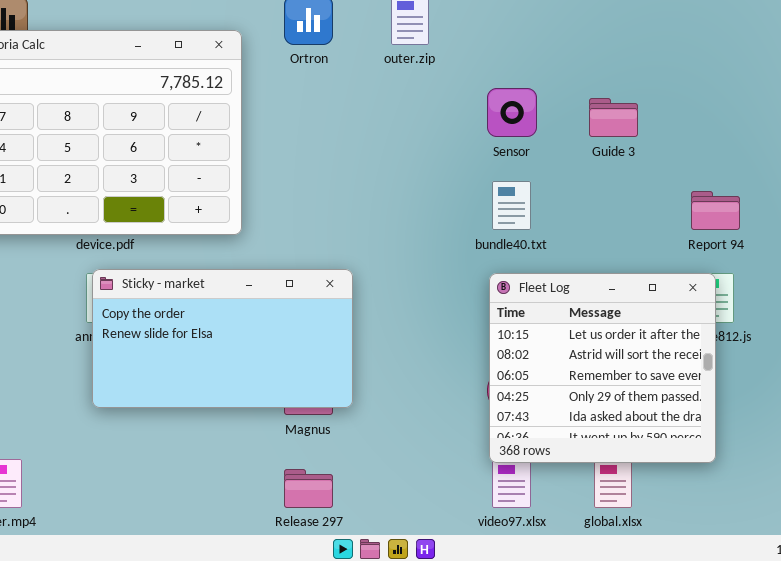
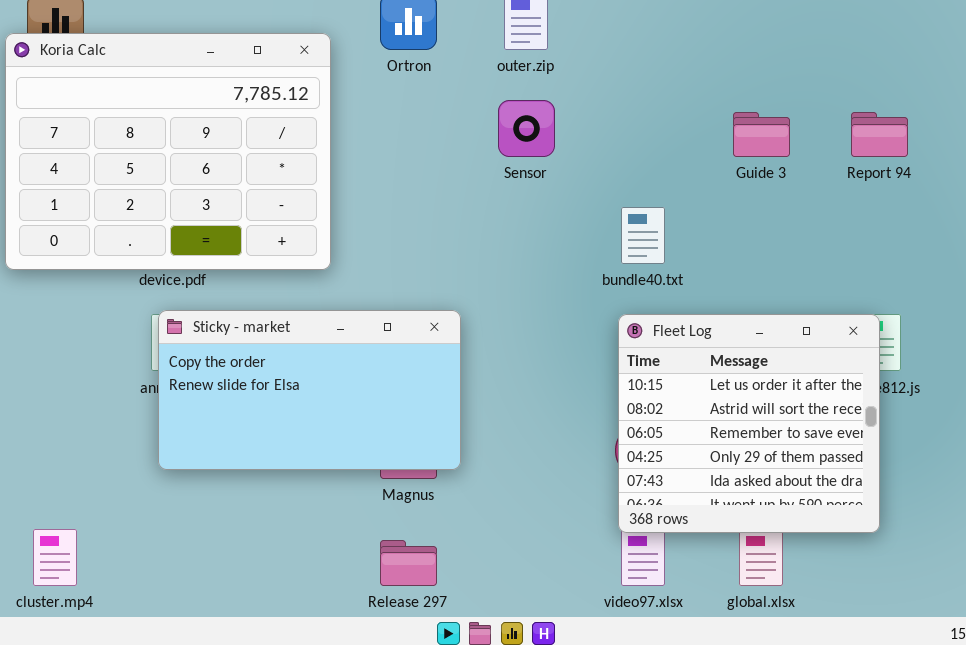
Sensor: [487,88,537,137] -> [498,100,555,157], moved
Report 94: [691,191,740,230] -> [851,112,908,157], moved

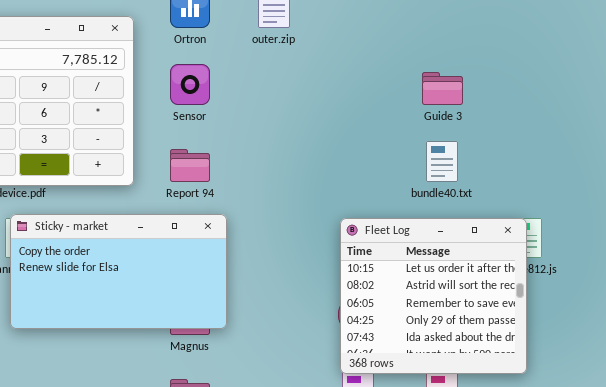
Sensor: [498,100,555,157] -> [170,64,210,105], moved
Report 94: [851,112,908,157] -> [170,149,210,182], moved
bundle40.txt: [621,207,665,264] -> [426,141,458,182], moved

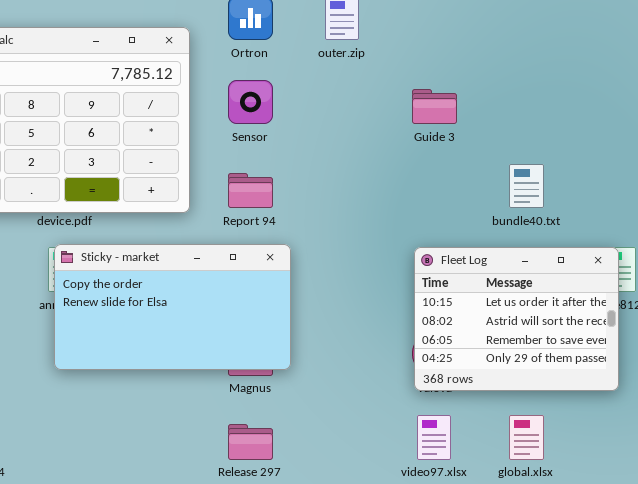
Guide 3: [422,72,463,105] -> [412,89,457,124], moved
Fleet Log: [340,218,527,374] -> [414,247,619,391], resized

